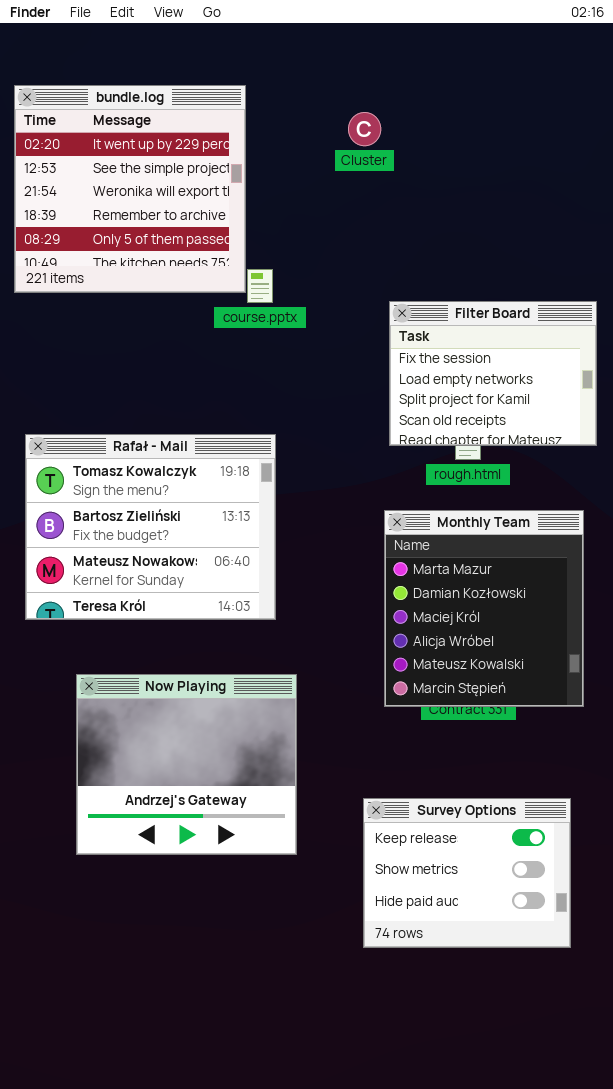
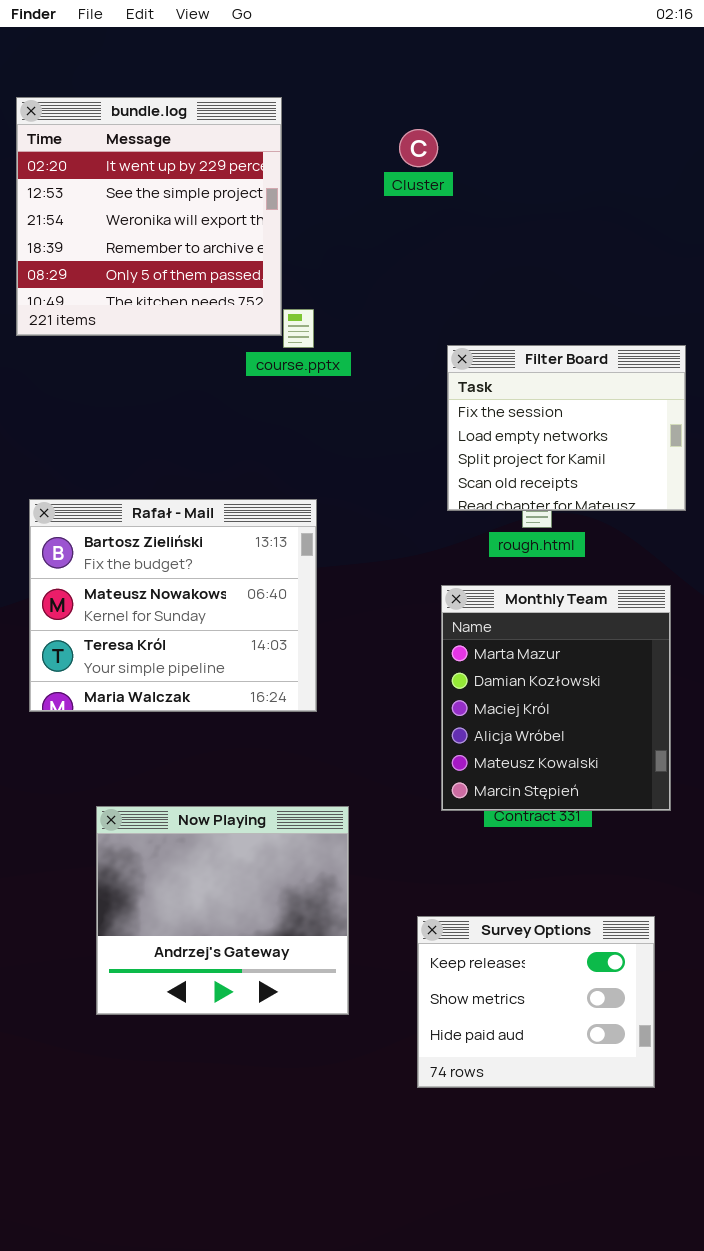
Rafał - Mail: [25,434,276,620] -> [29,499,317,712], scrolled down 1 row
Now Playing: [76,674,297,855] -> [96,806,349,1015], moved

